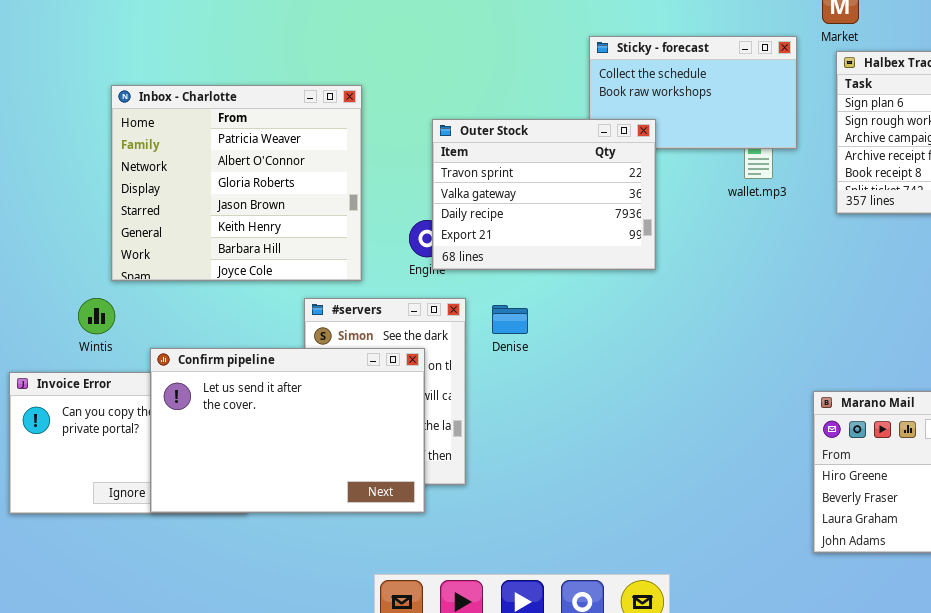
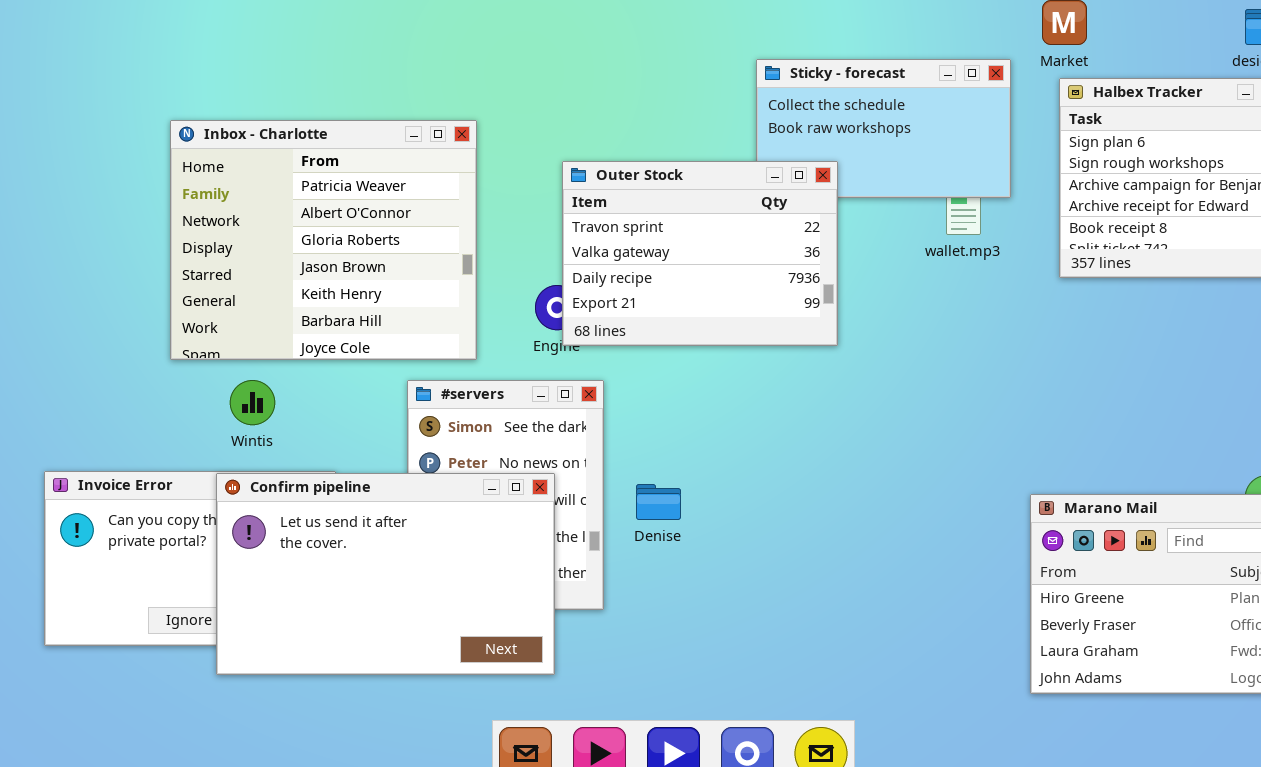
Wintis: [78,298,115,334] -> [230,380,275,425], moved
Denise: [492,305,528,334] -> [636,484,681,520], moved
Confirm pipeline: [150,348,425,513] -> [216,473,555,675], moved

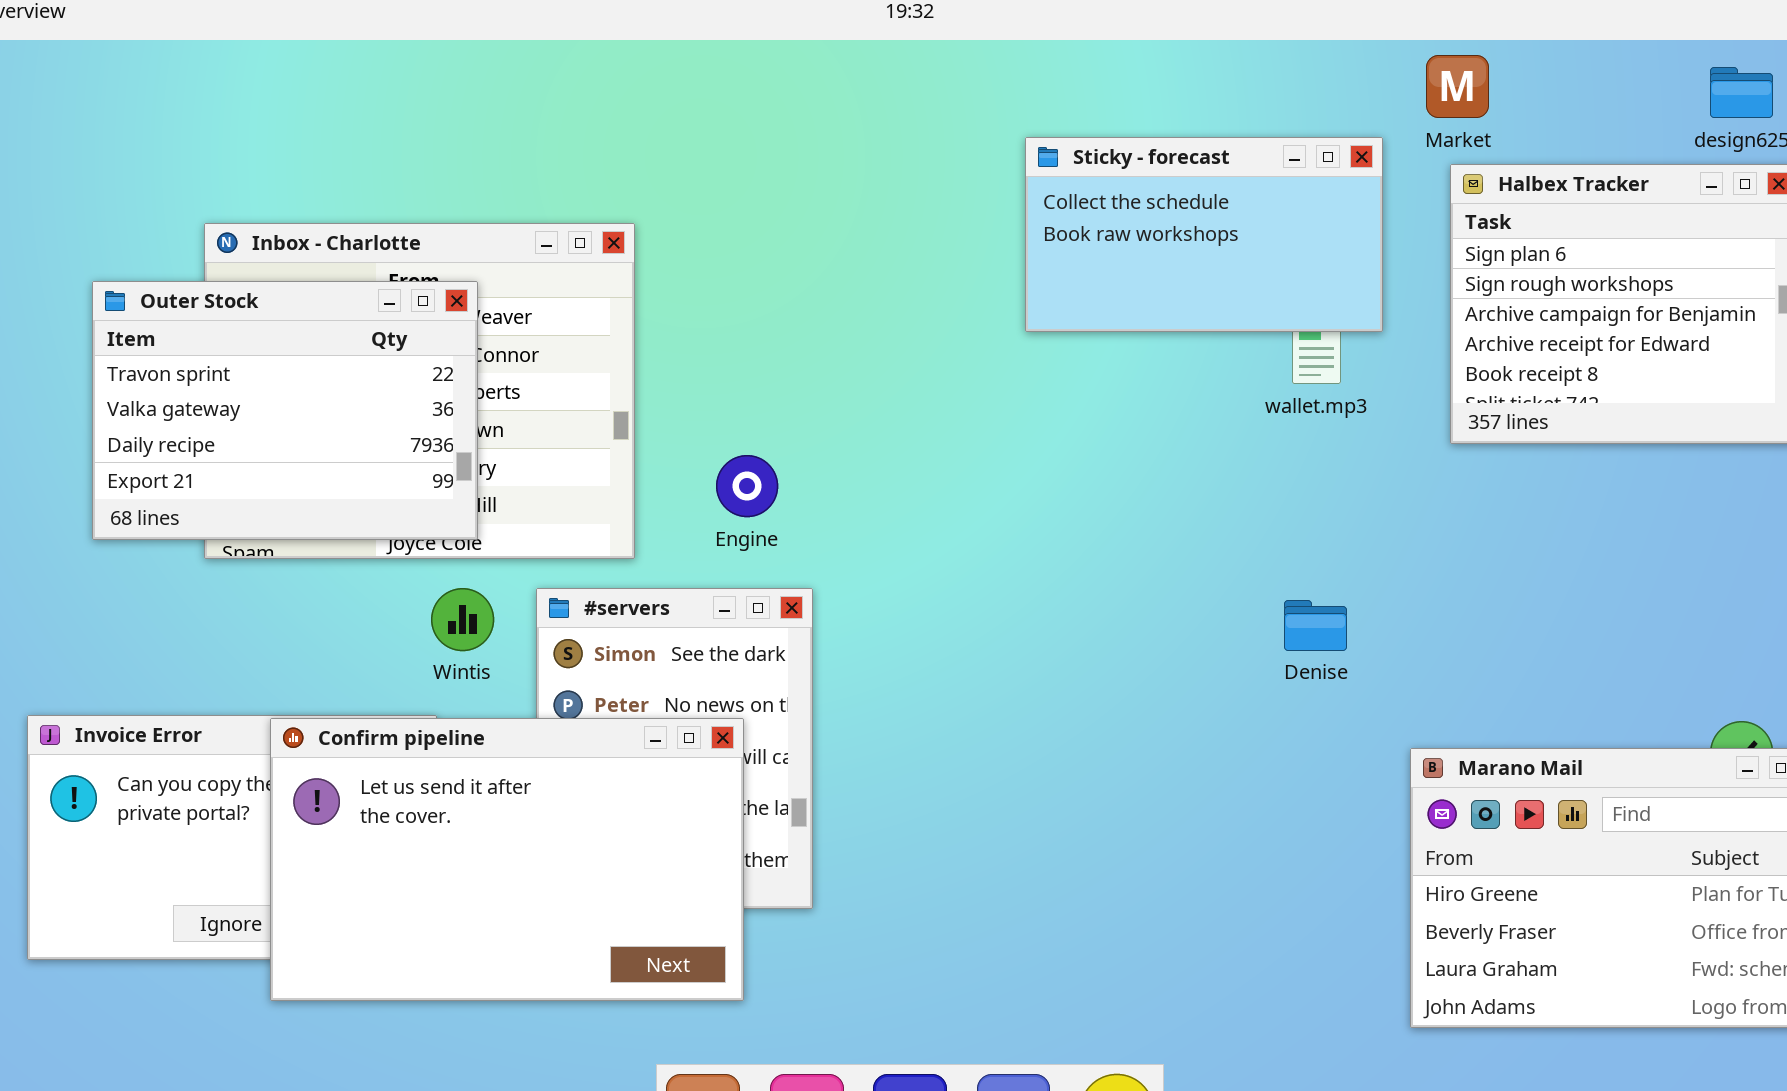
Outer Stock: [562,161,838,346] -> [92,281,478,540], moved
Wintis: [230,380,275,425] -> [431,588,494,651], moved
Denise: [636,484,681,520] -> [1284,600,1347,651], moved

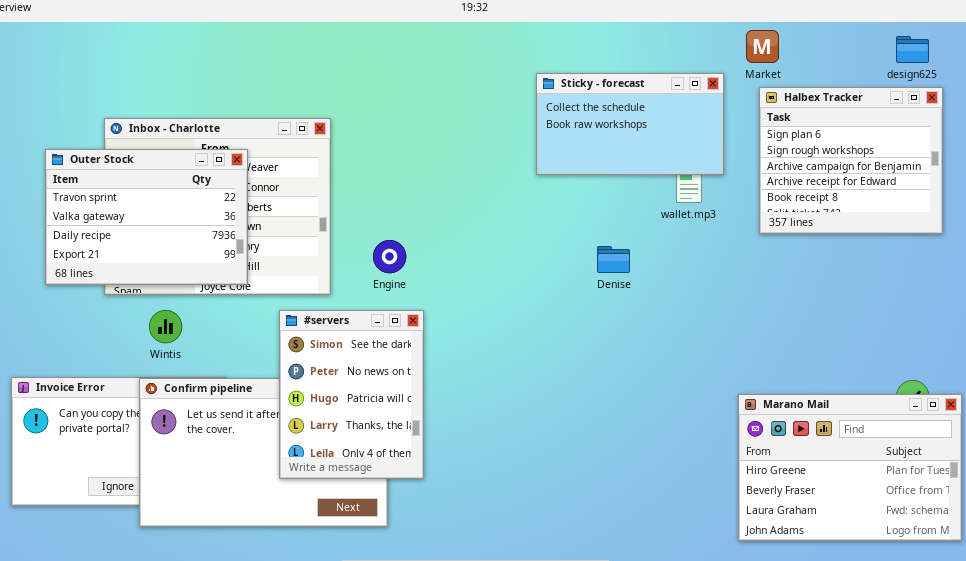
Wintis: [431,588,494,651] -> [149,310,182,343], moved
#servers: [536,588,813,909] -> [279,310,424,479], raised
Denise: [1284,600,1347,651] -> [597,246,630,273], moved

